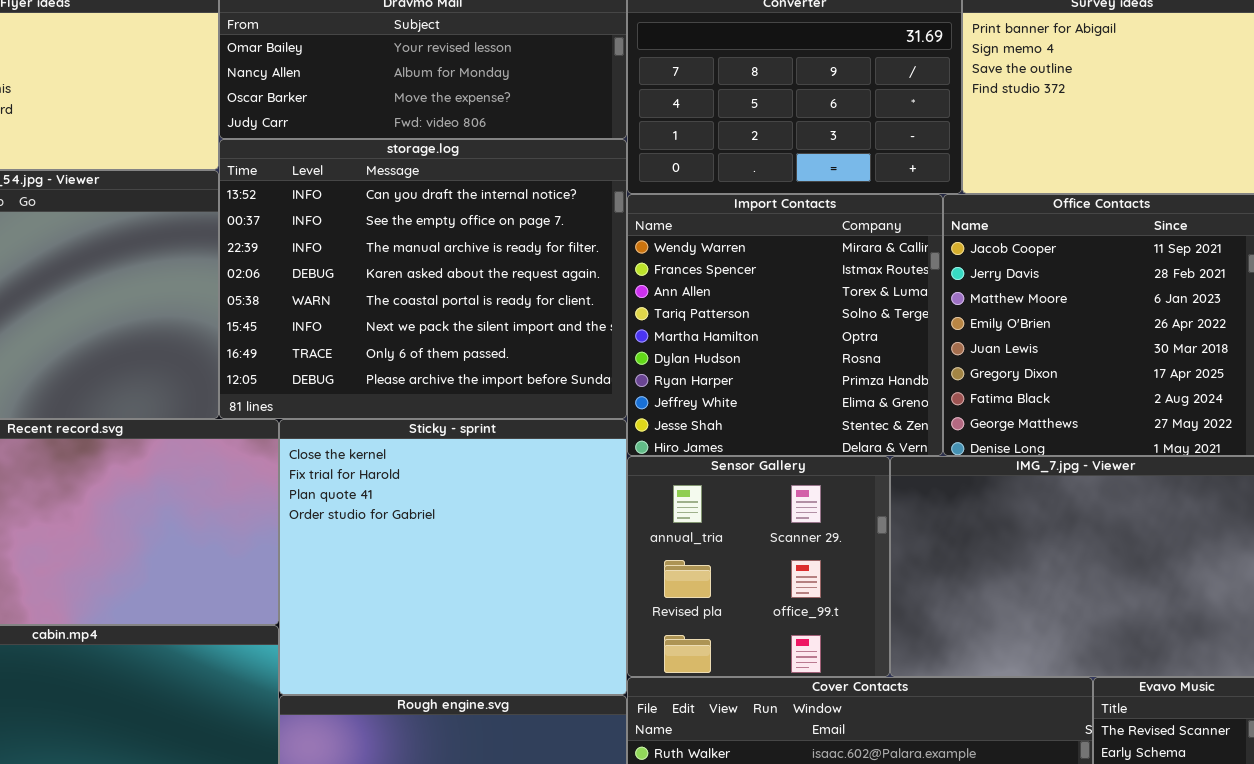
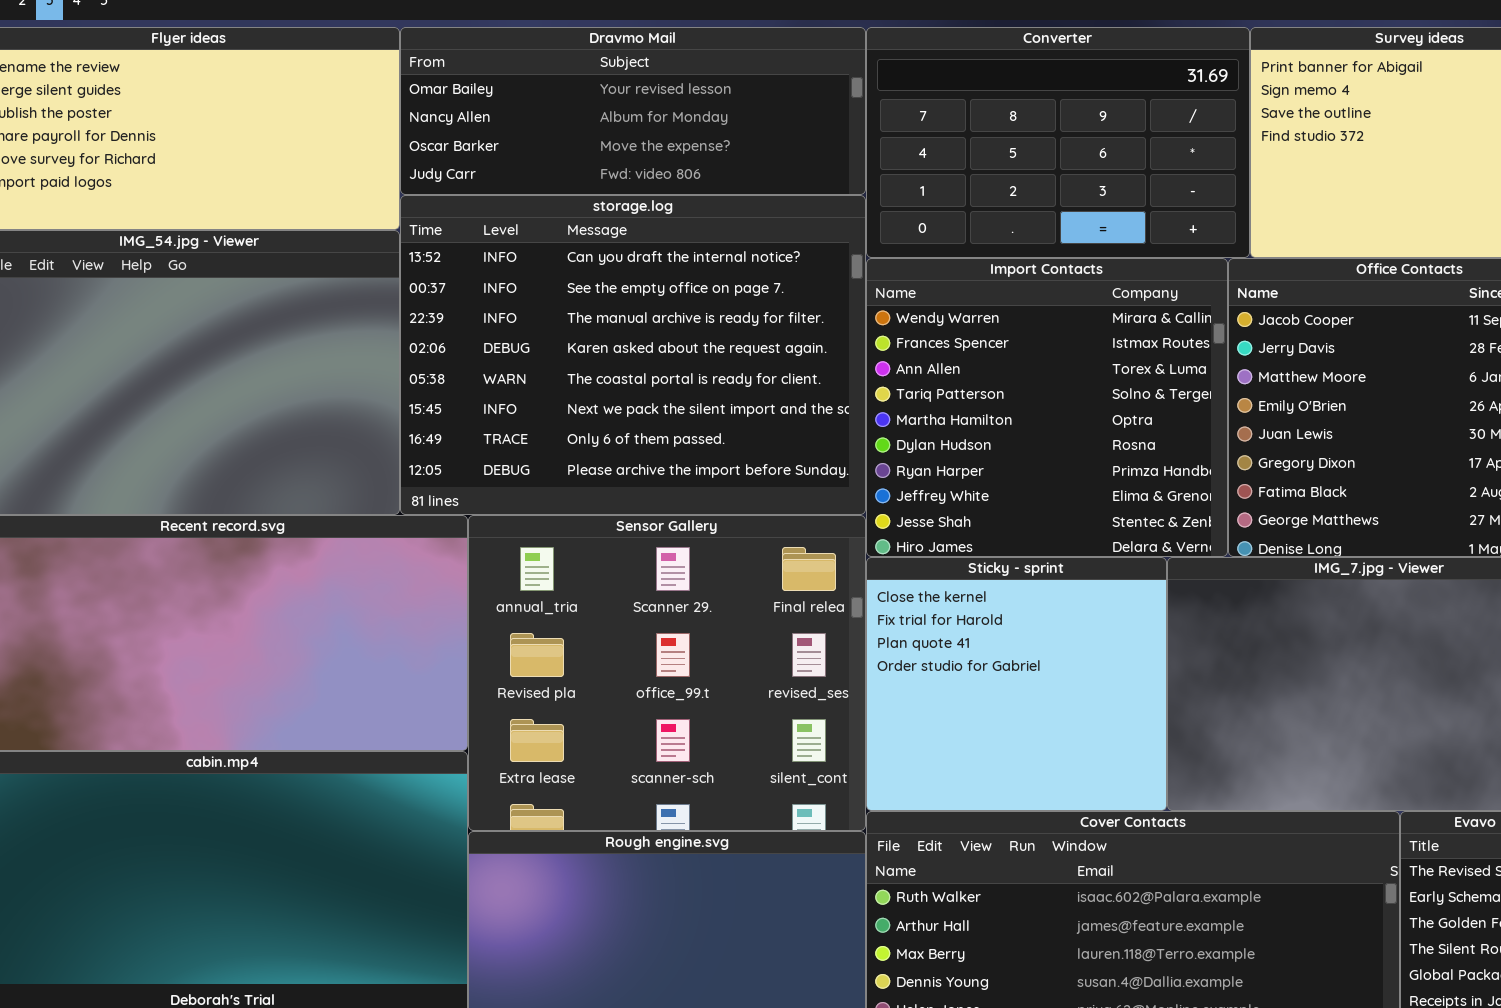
Sticky - sprint: [279,419,627,695] -> [866,557,1167,811], moved, resized
Sensor Gallery: [627,456,890,677] -> [468,515,866,831], moved, resized

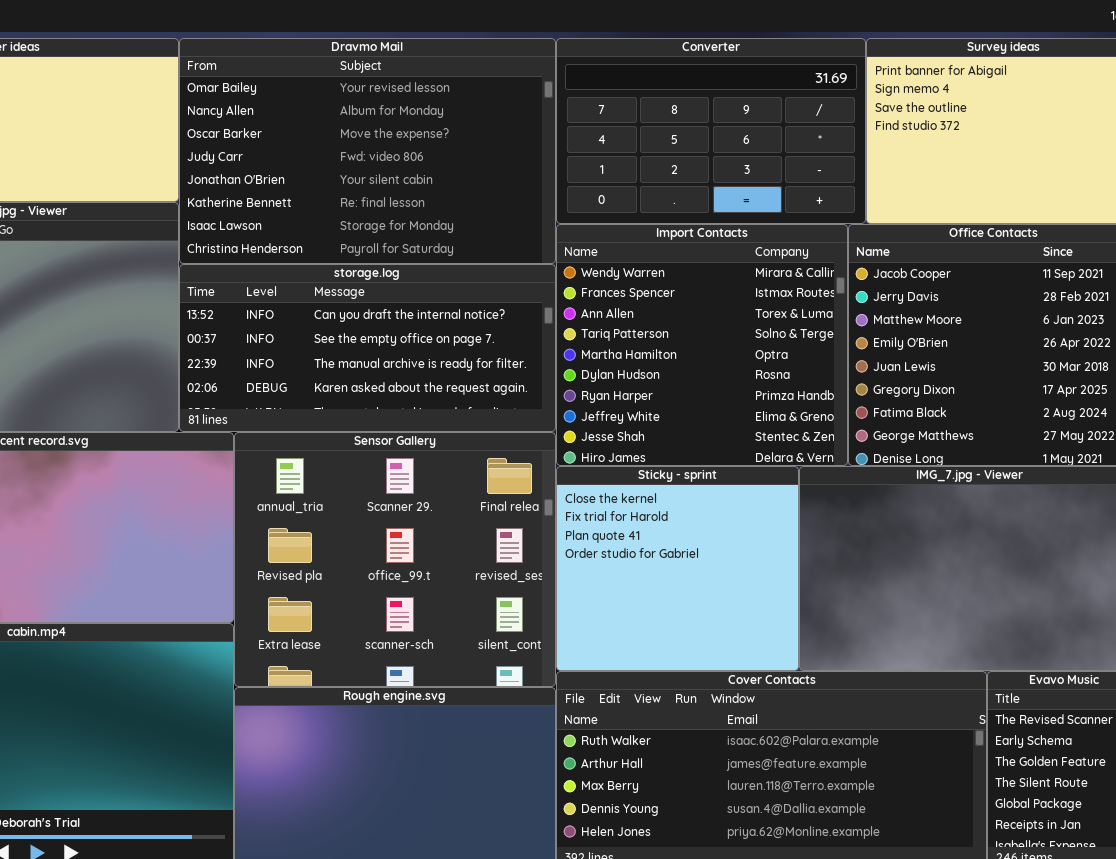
Dravmo Mail: [400,27,866,195] -> [179,38,556,264], resized
storage.log: [400,195,866,515] -> [179,264,556,432], resized

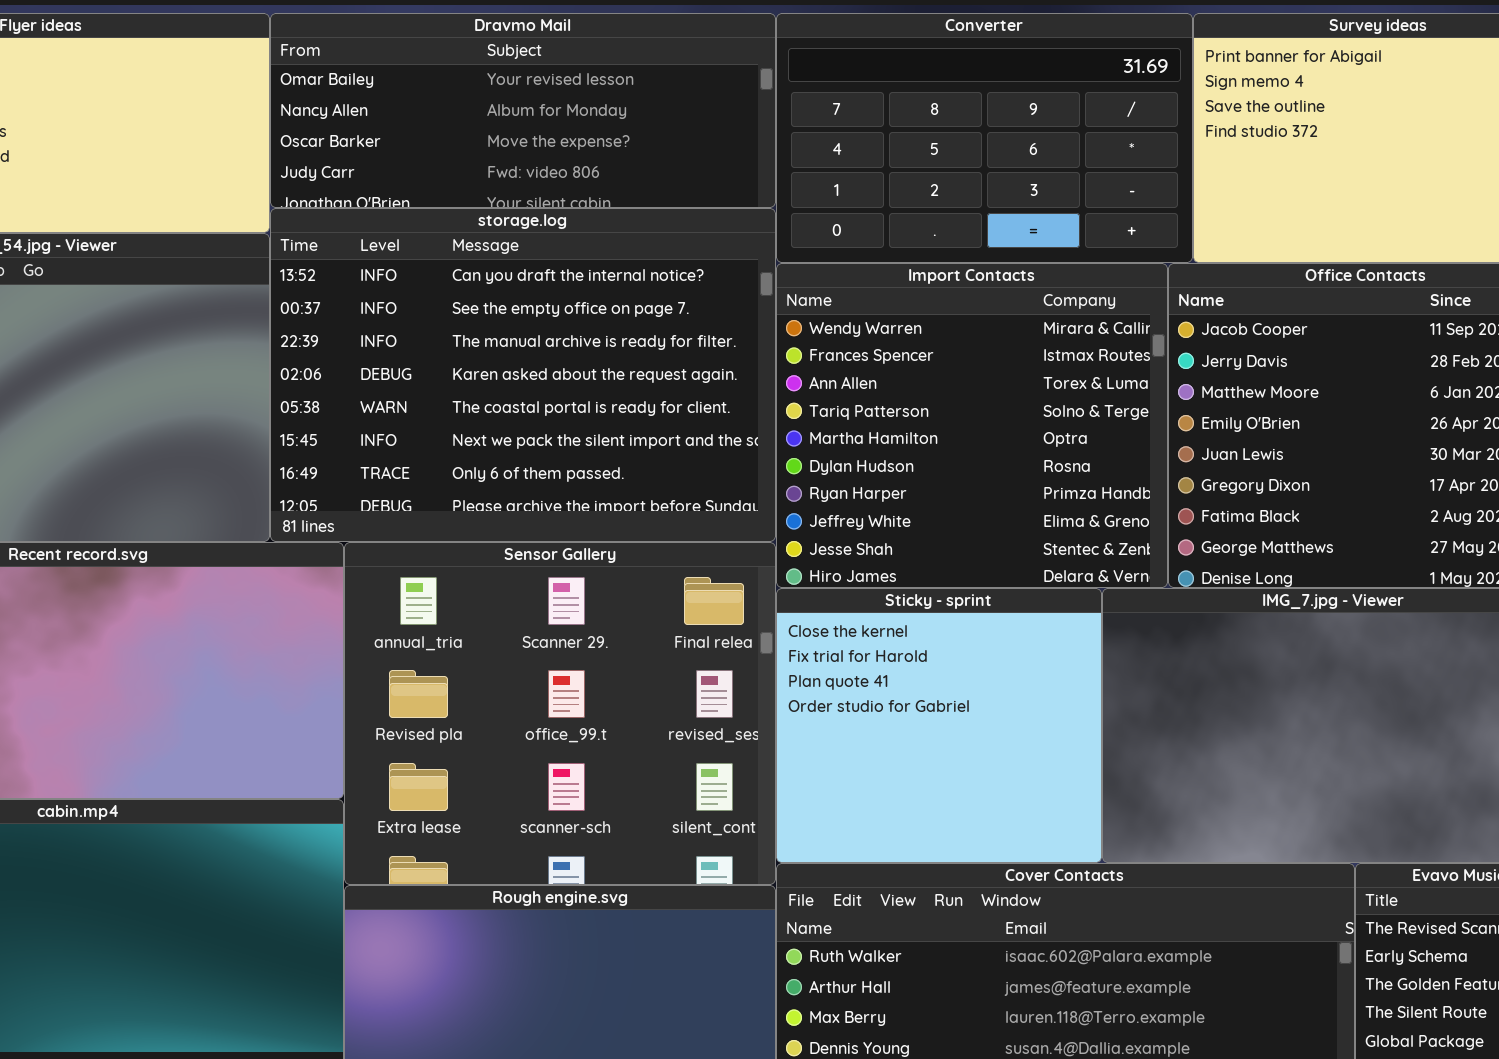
Dravmo Mail: [179,38,556,264] -> [270,13,776,208], resized
storage.log: [179,264,556,432] -> [270,208,776,542], resized

